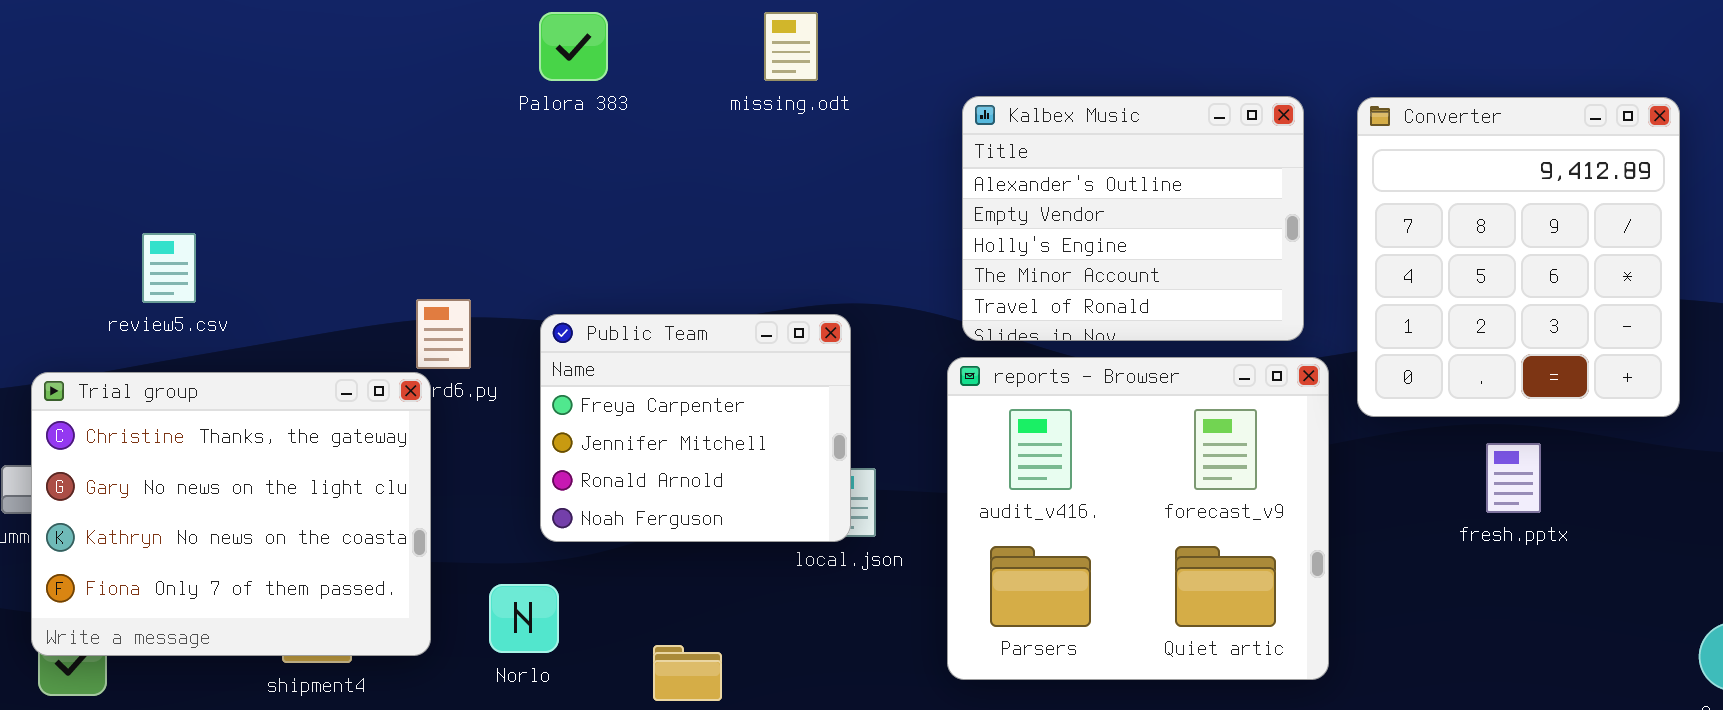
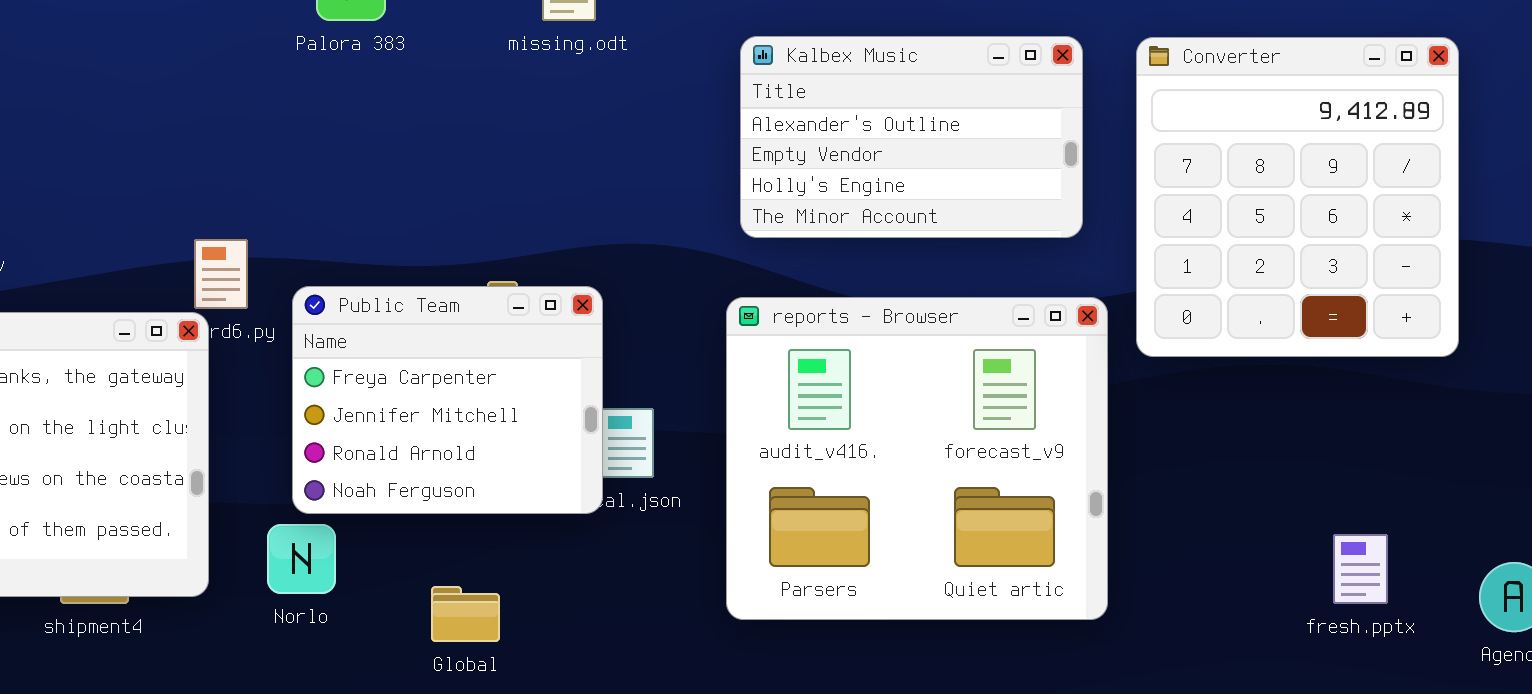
Kalbex Music: [962,96,1304,341] -> [740,36,1083,238], resized
Public Team: [540,314,851,542] -> [292,286,603,514], moved
fresh.pptx: [1486,443,1541,513] -> [1333,534,1388,604], moved

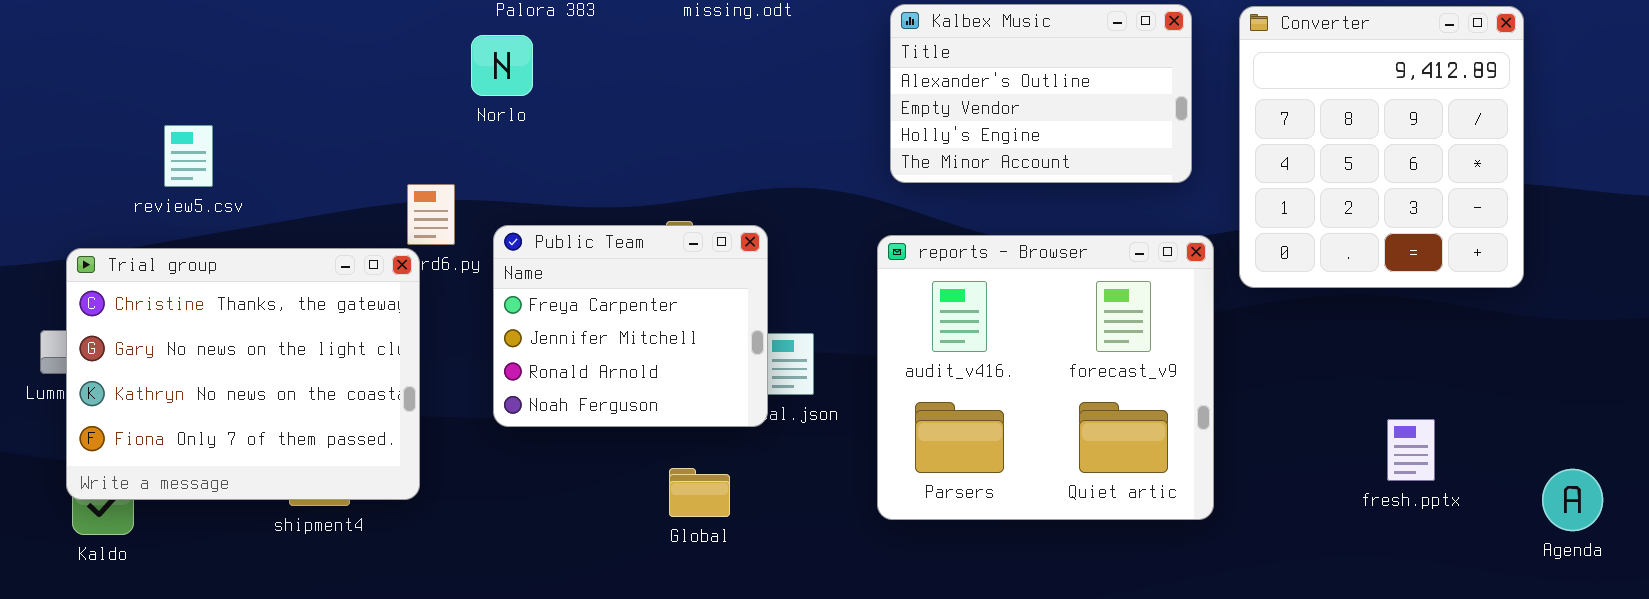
Norlo: [267,524,336,594] -> [471,35,533,96], moved
fresh.pptx: [1333,534,1388,604] -> [1387,419,1435,481], moved
Global: [431,586,500,642] -> [669,468,730,517], moved

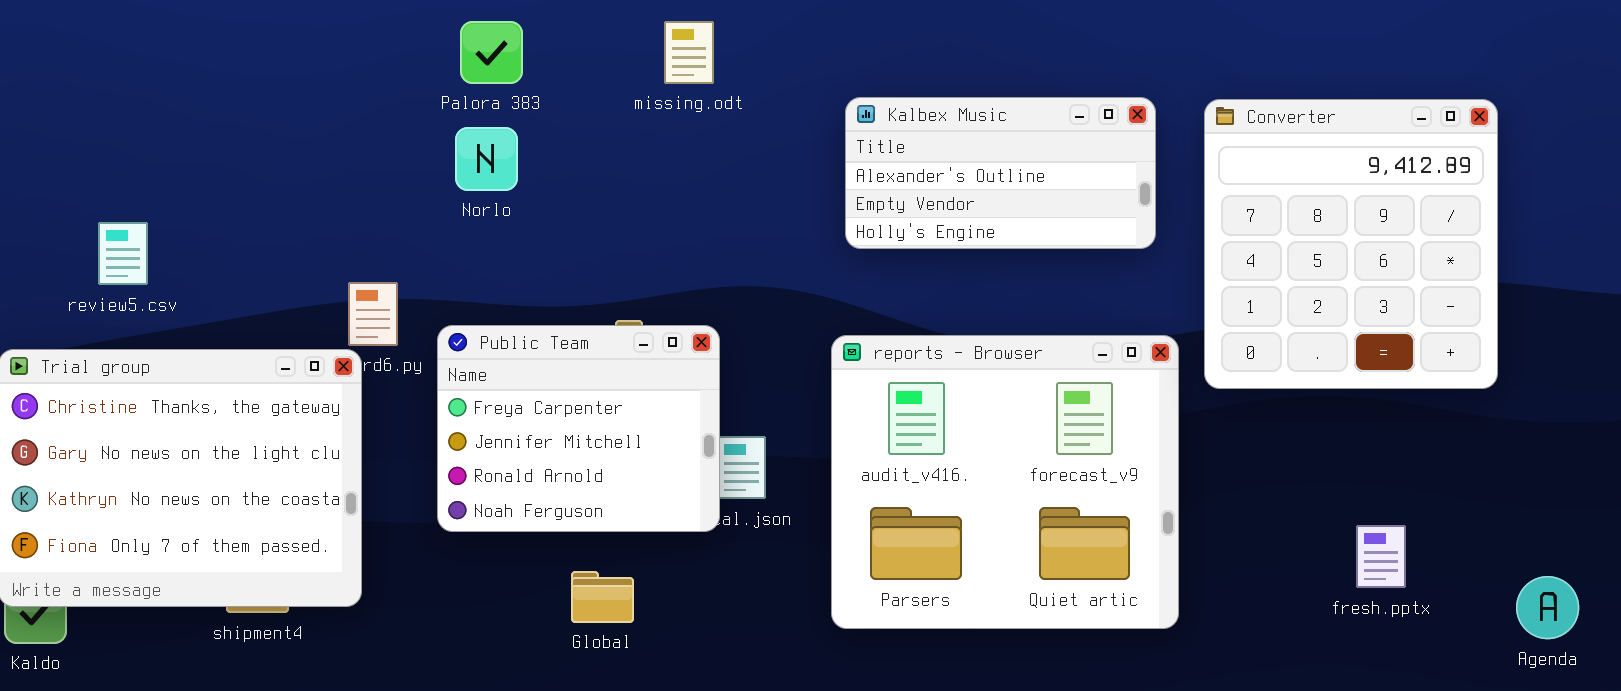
Kalbex Music: [890,4,1192,183] -> [845,97,1156,249], resized
Norlo: [471,35,533,96] -> [455,127,518,191], moved
Global: [669,468,730,517] -> [571,571,634,623], moved

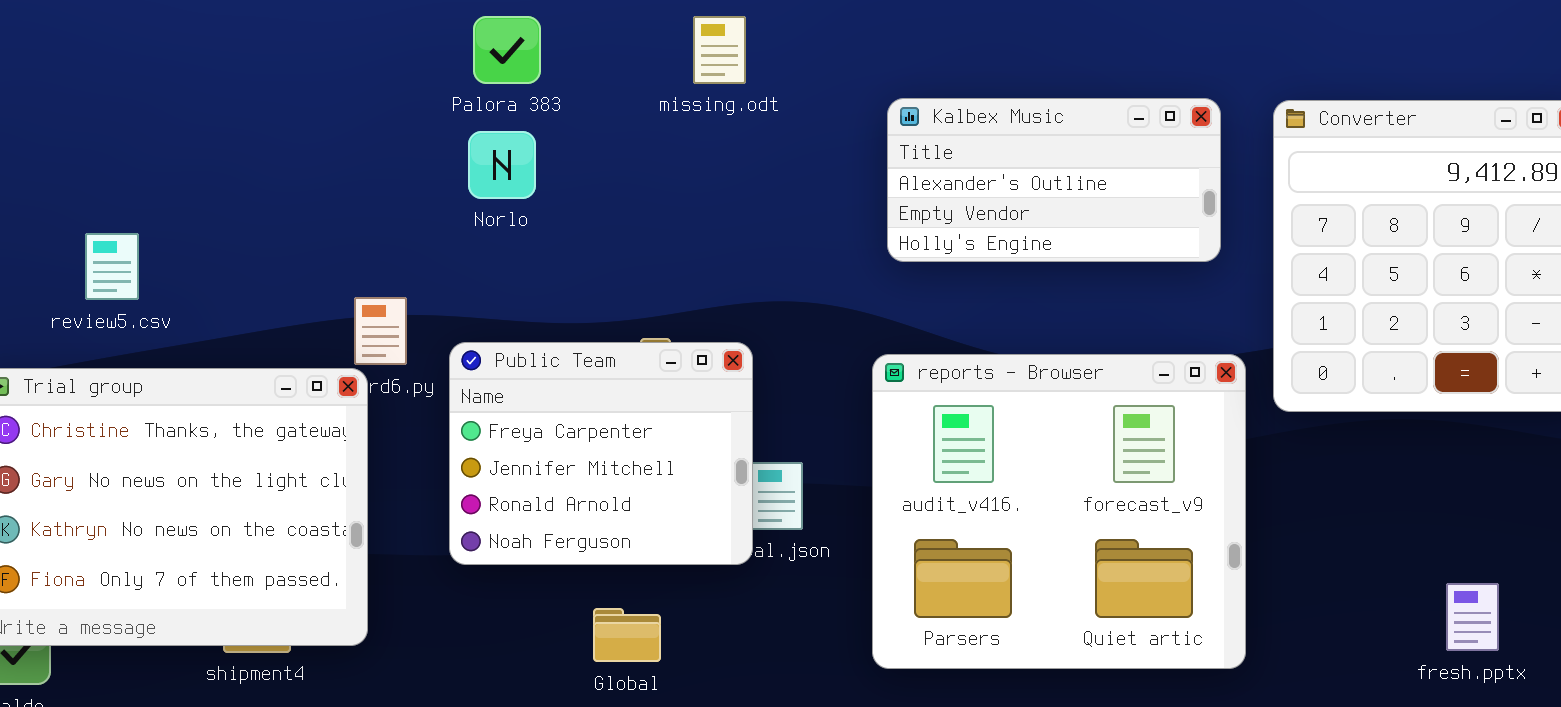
fresh.pptx: [1356,525,1406,588] -> [1446,583,1499,651], moved

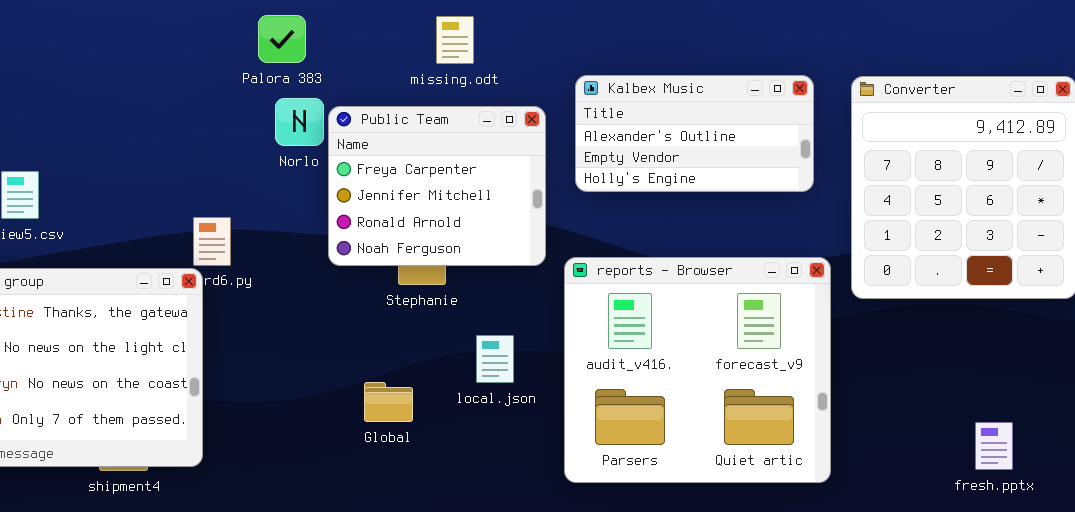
Palora 383: [473,16,541,84] -> [258,15,306,63], moved
Public Team: [449,342,753,565] -> [328,106,546,266], moved
Global: [593,608,661,662] -> [364,382,413,422], moved

